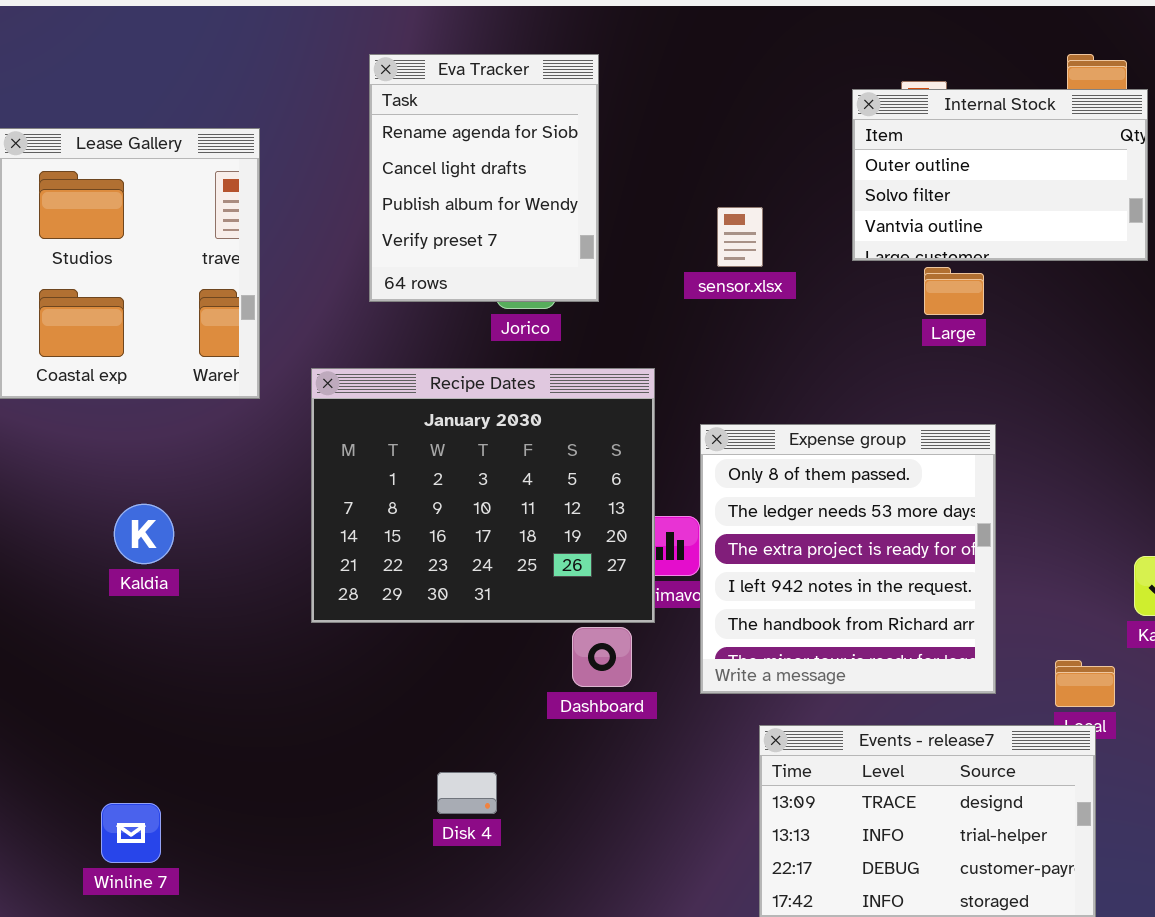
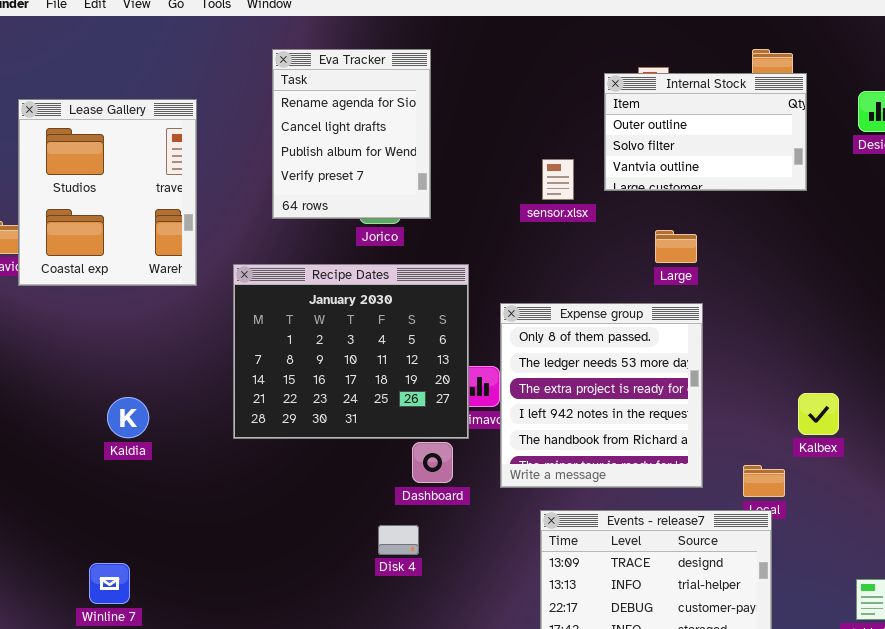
sensor.xlsx: [717,207,763,267] -> [542,159,574,200], moved
Large: [924,267,984,315] -> [655,230,697,263], moved
Kaldia: [114,504,174,564] -> [107,397,149,438], moved
Disk 4: [437,772,497,814] -> [378,525,419,555], moved

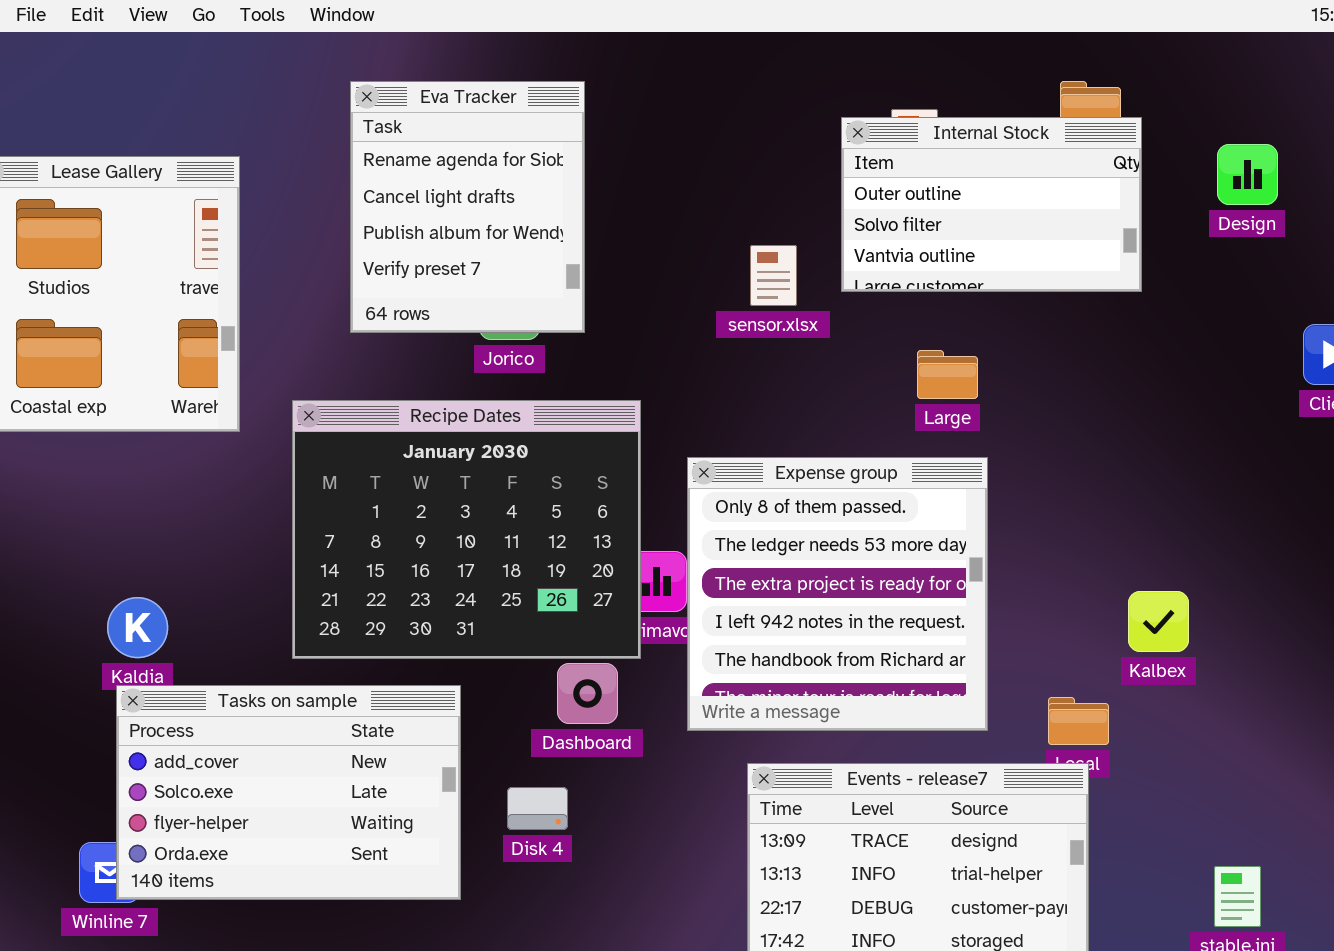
Tasks on sample: none -> [116,685,461,900], opened

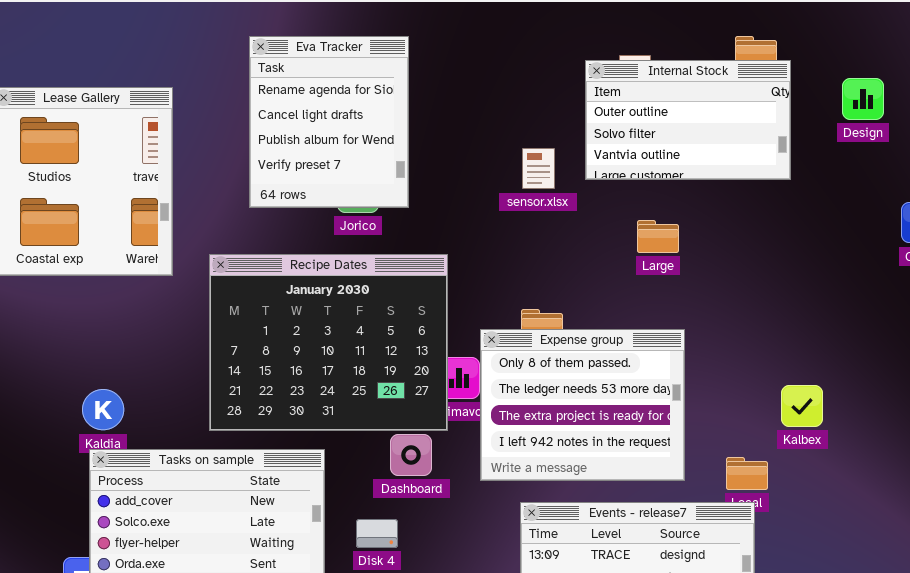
Expense group: [687,457,988,731] -> [480,329,685,481], resized

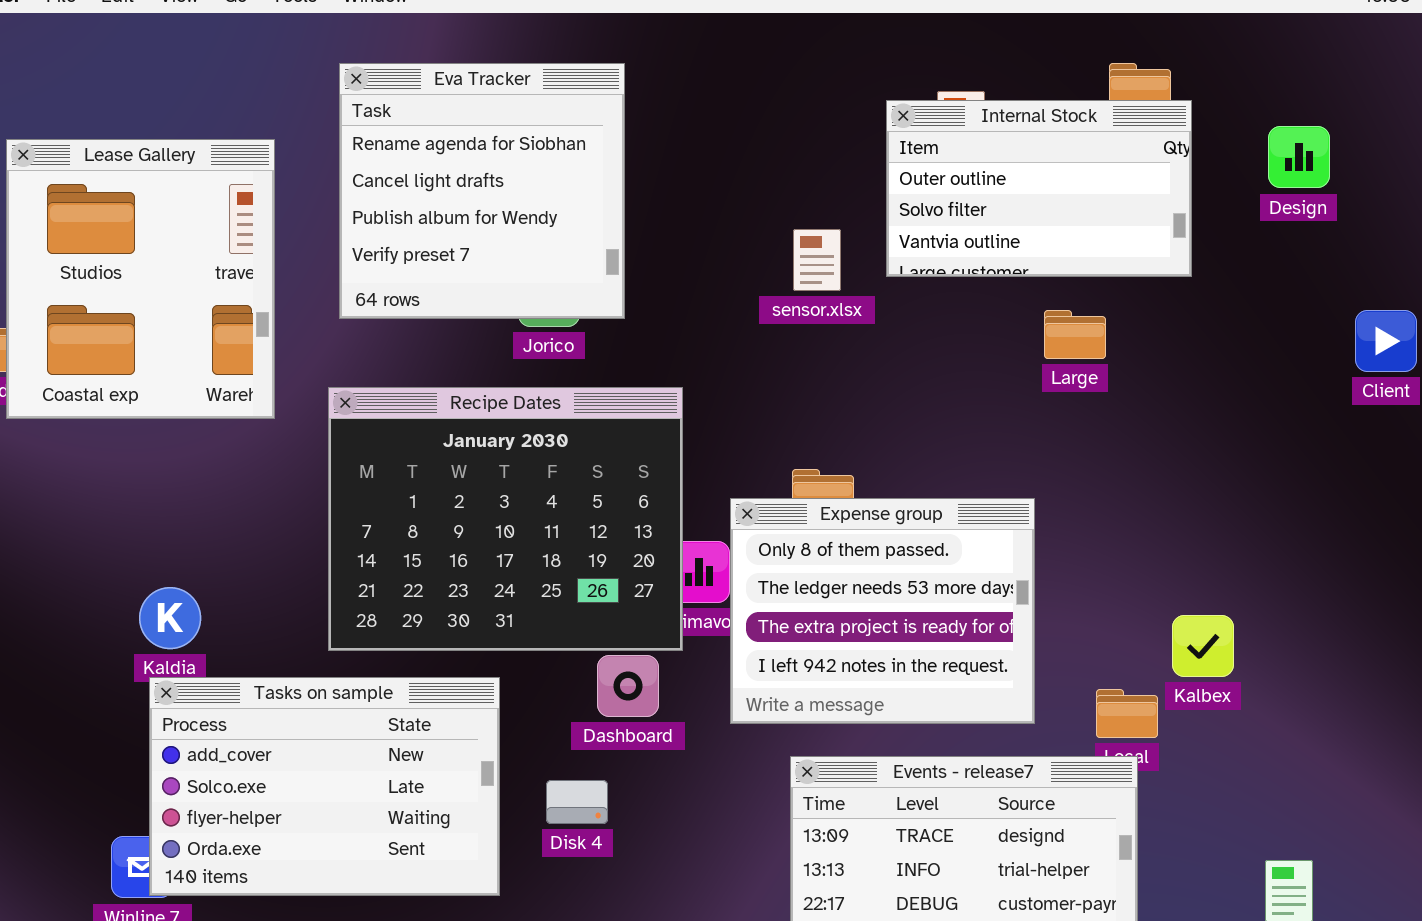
Eva Tracker: [249,36,409,208] -> [339,63,625,319], resized
Large: [637,220,679,253] -> [1044,310,1106,359], moved
Kalbex: [781,385,823,427] -> [1172,615,1234,677], moved

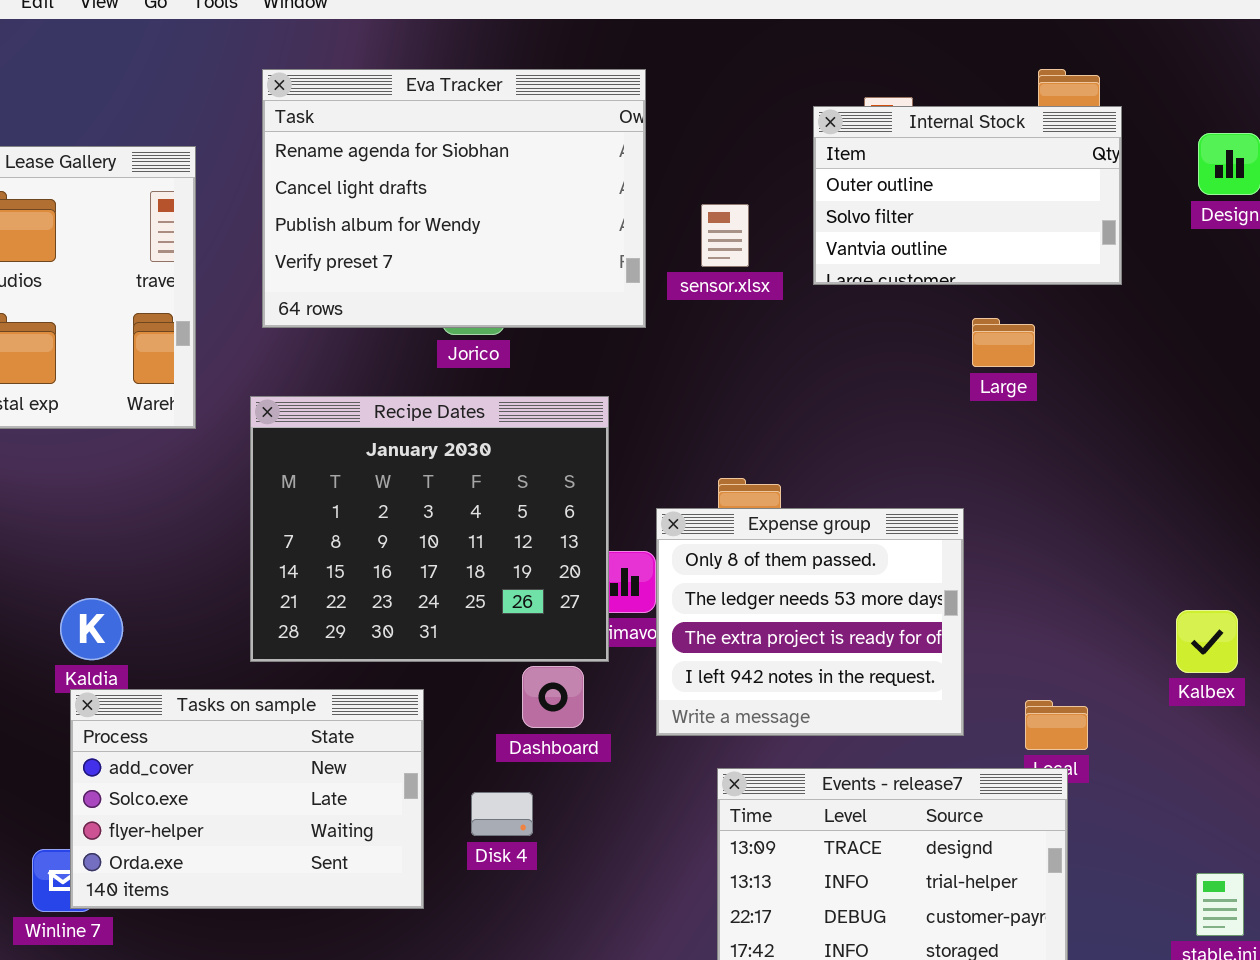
Eva Tracker: [339,63,625,319] -> [262,69,646,328], resized
sensor.xlsx: [793,229,841,291] -> [701,204,749,267], moved
Kalbex: [1172,615,1234,677] -> [1176,610,1238,673], moved

